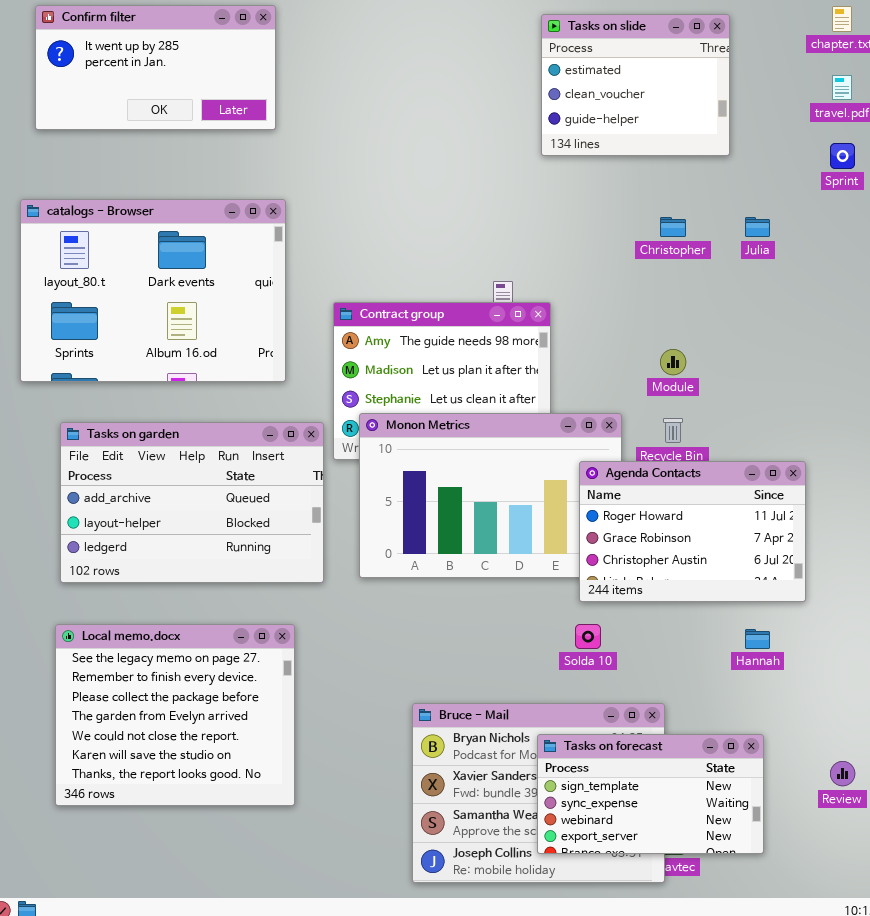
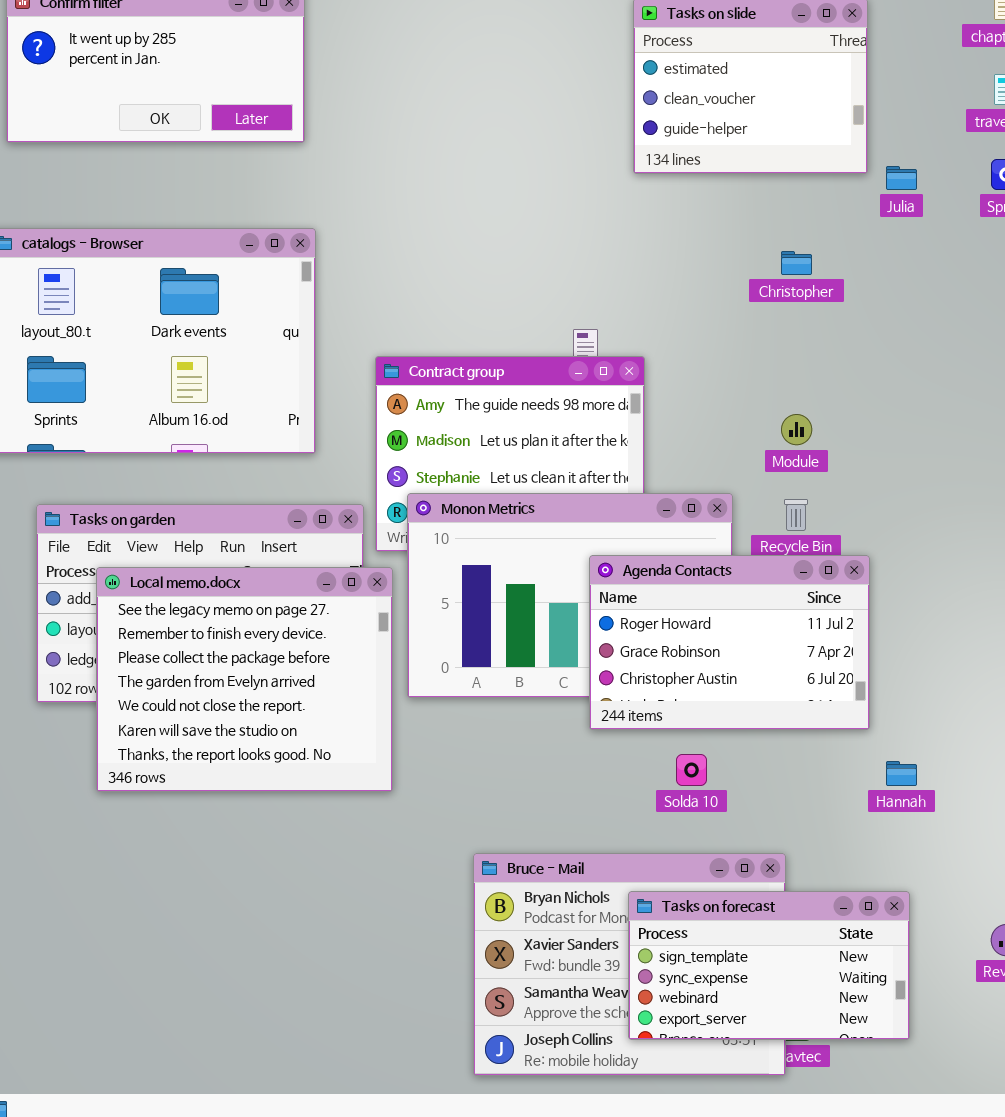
Julia: [745,217,770,237] -> [886,166,917,190], moved
Agenda Contacts: [579,461,806,602] -> [589,555,870,730], moved
Local memo.docx: [55,624,295,806] -> [96,567,393,792], moved

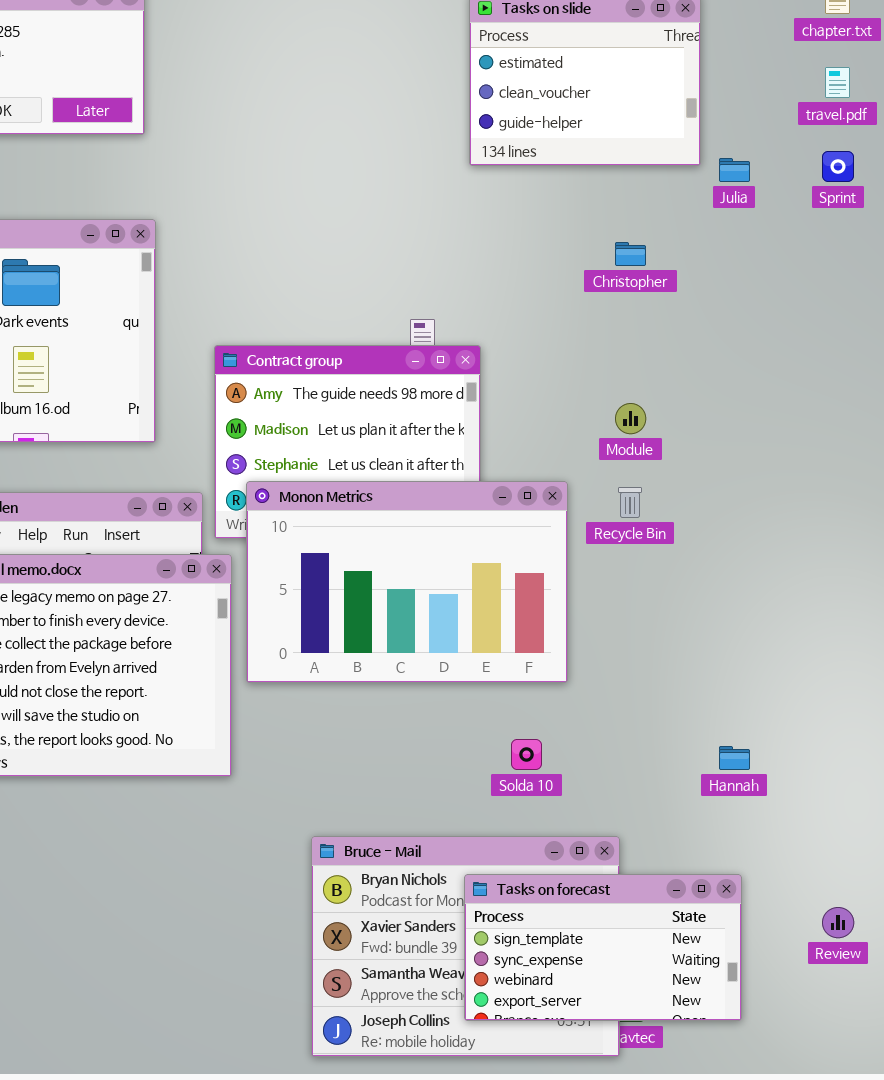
Agenda Contacts: [589,555,870,730] -> none, closed

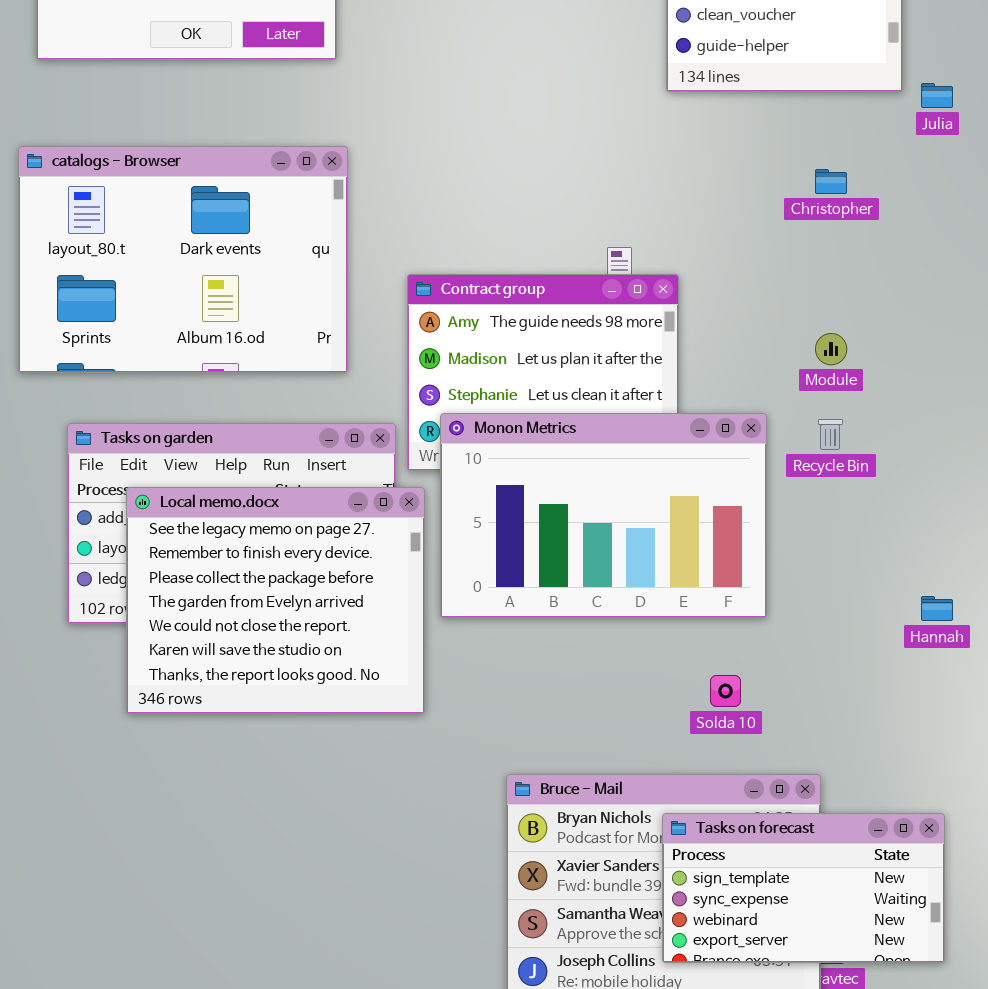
Hannah: [719,746,750,770] -> [921,596,953,621], moved

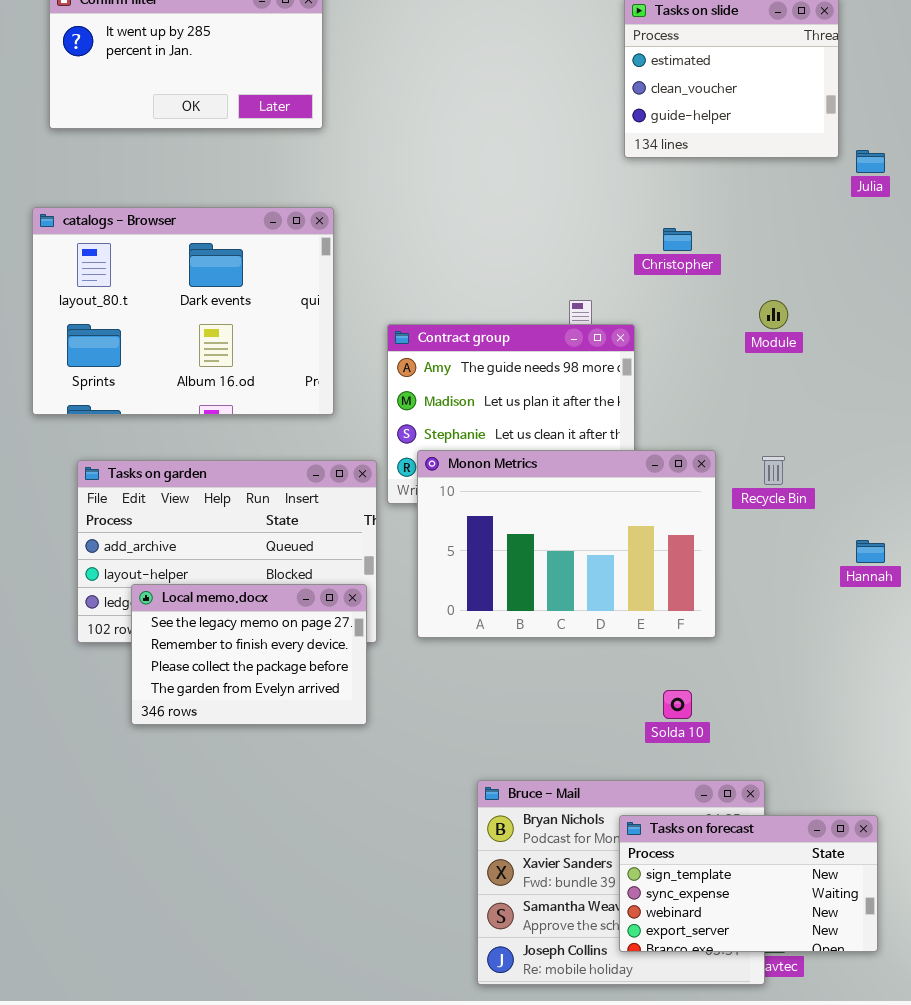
Christopher: [815,169,847,194] -> [663,228,692,251], moved
Module: [815,333,847,365] -> [759,300,788,329], moved
Local memo.docx: [126,487,425,714] -> [131,584,367,725], resized
Hannah: [921,596,953,621] -> [856,540,885,563], moved

